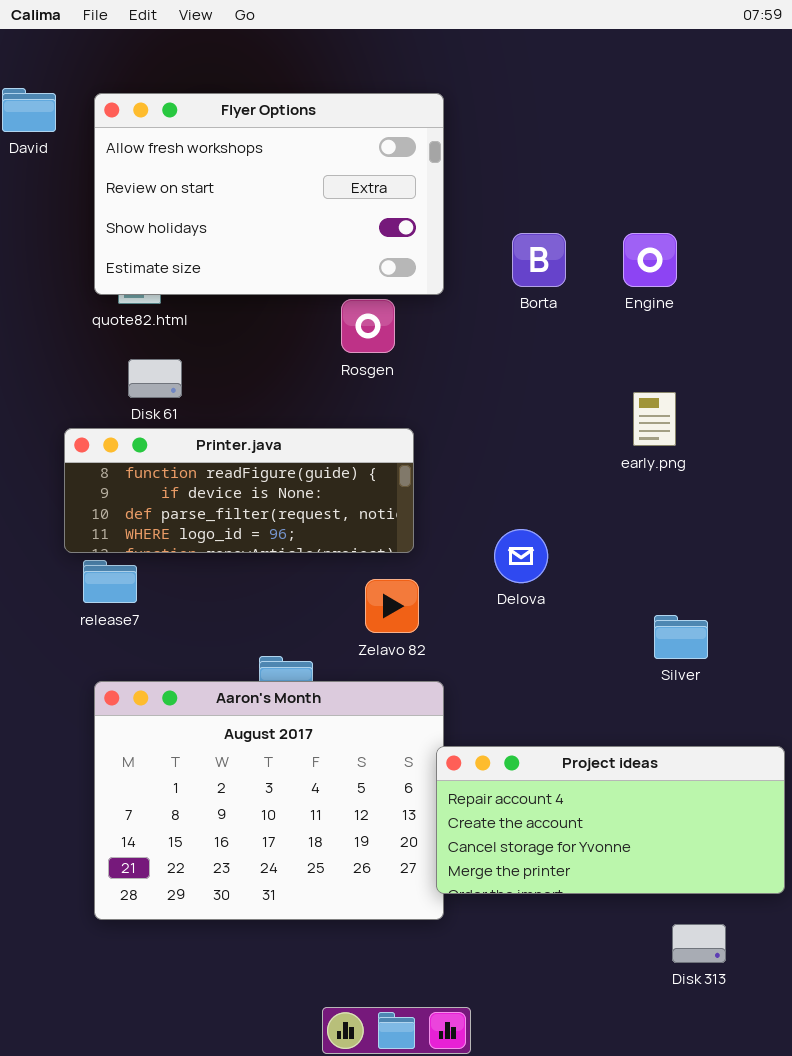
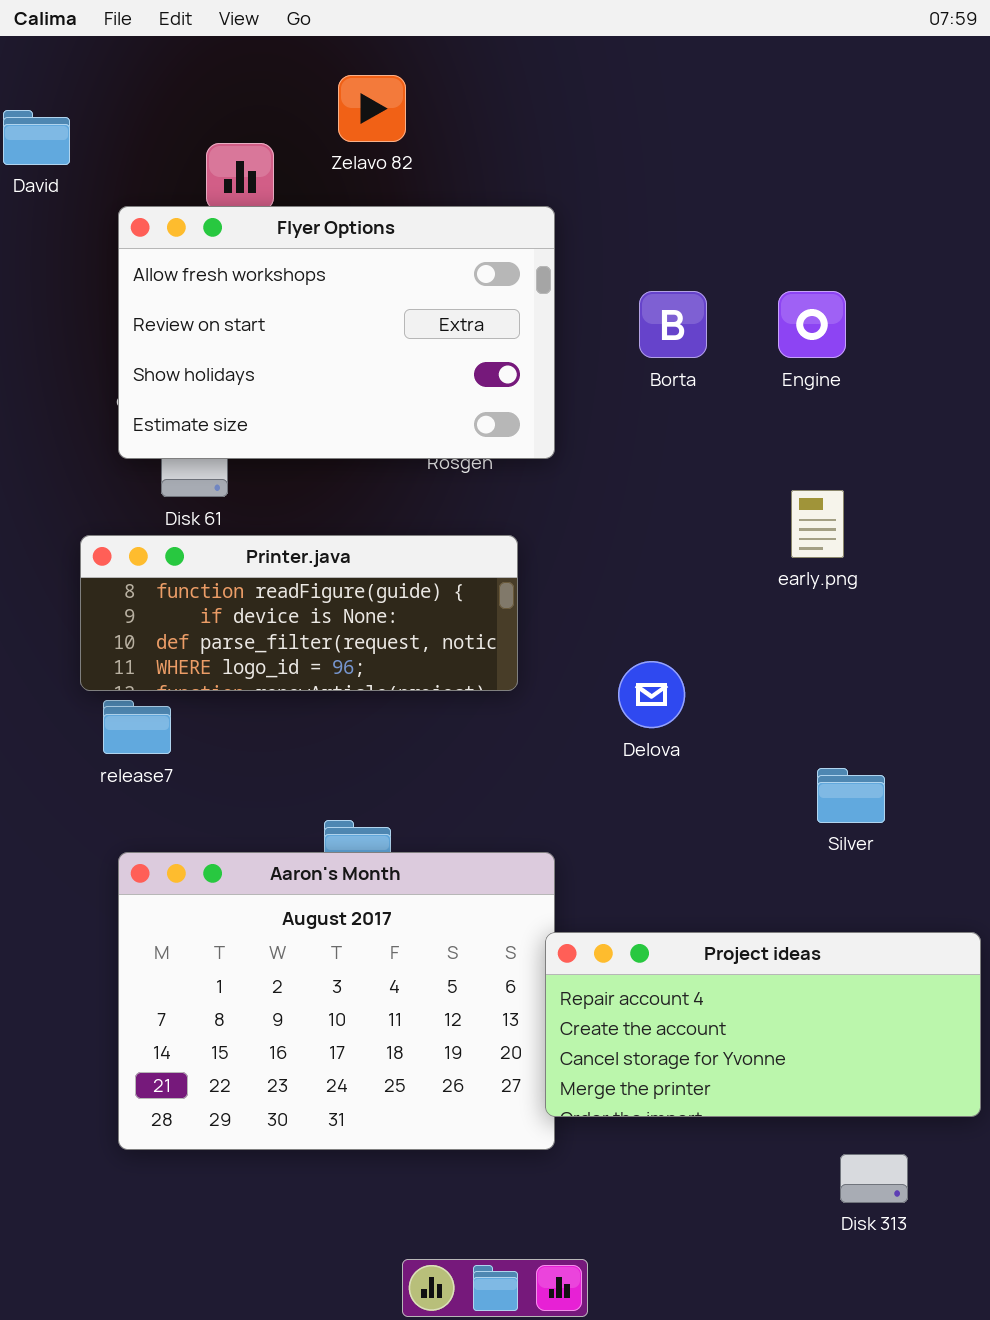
Flyer Options: [94,93,444,295] -> [118,206,555,459], moved
Zelavo 82: [365,579,419,633] -> [338,75,406,142], moved

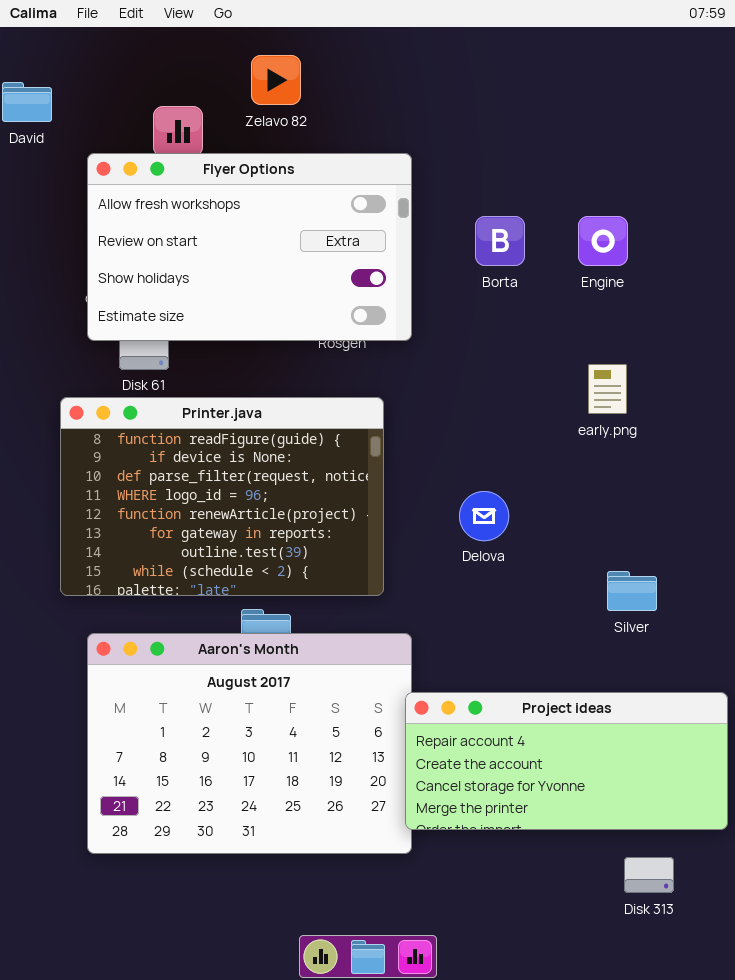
Printer.java: [80,535,518,691] -> [60,397,384,596], resized

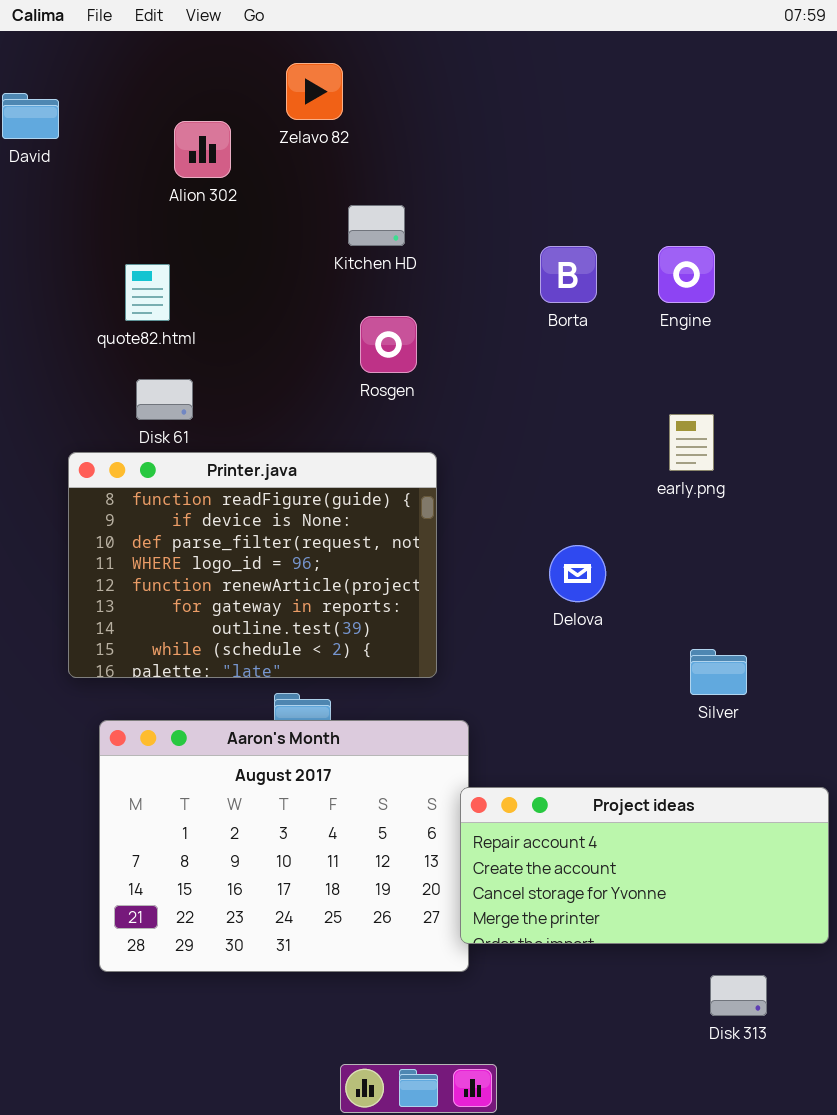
Flyer Options: [87,153,412,341] -> none, closed
Delova: [459,491,509,541] -> [549,545,606,602], moved

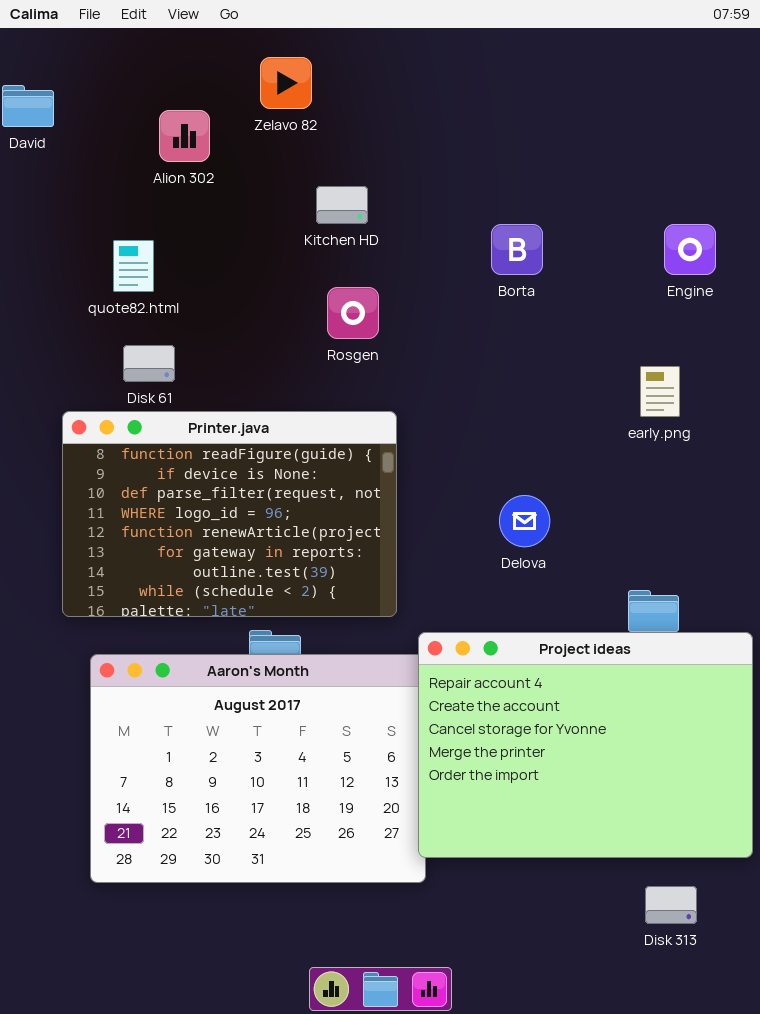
Engine: [658,246,715,303] -> [664,224,716,275], moved
early.png: [669,414,714,471] -> [640,366,680,417], moved
Project ideas: [460,787,829,944] -> [418,632,753,858], resized

